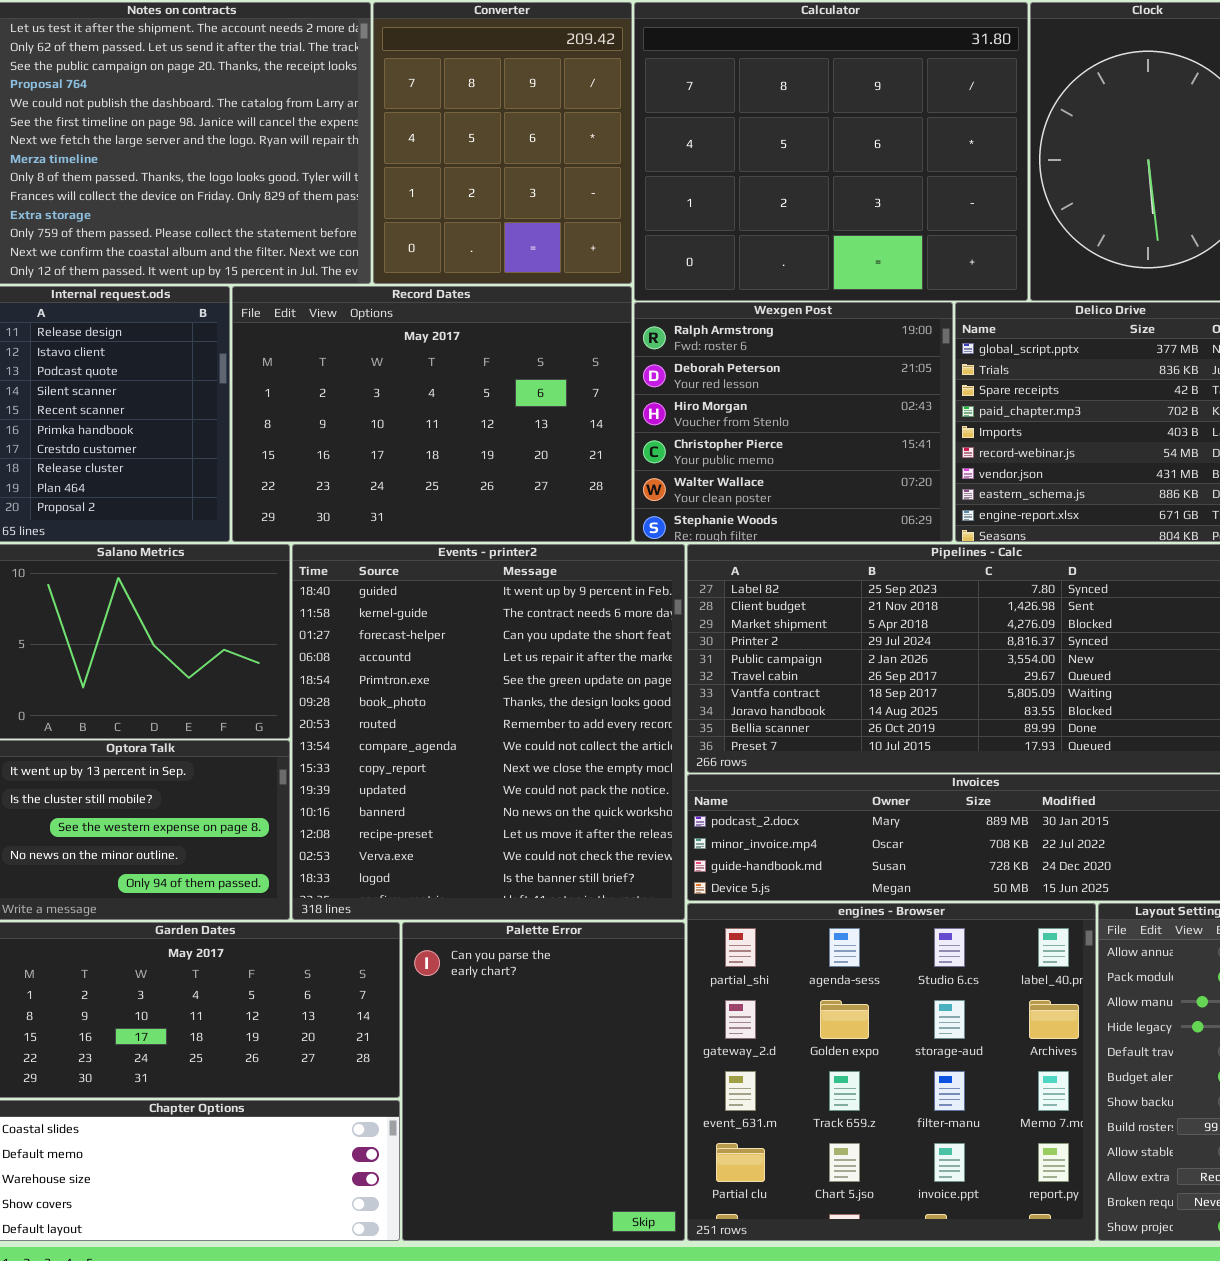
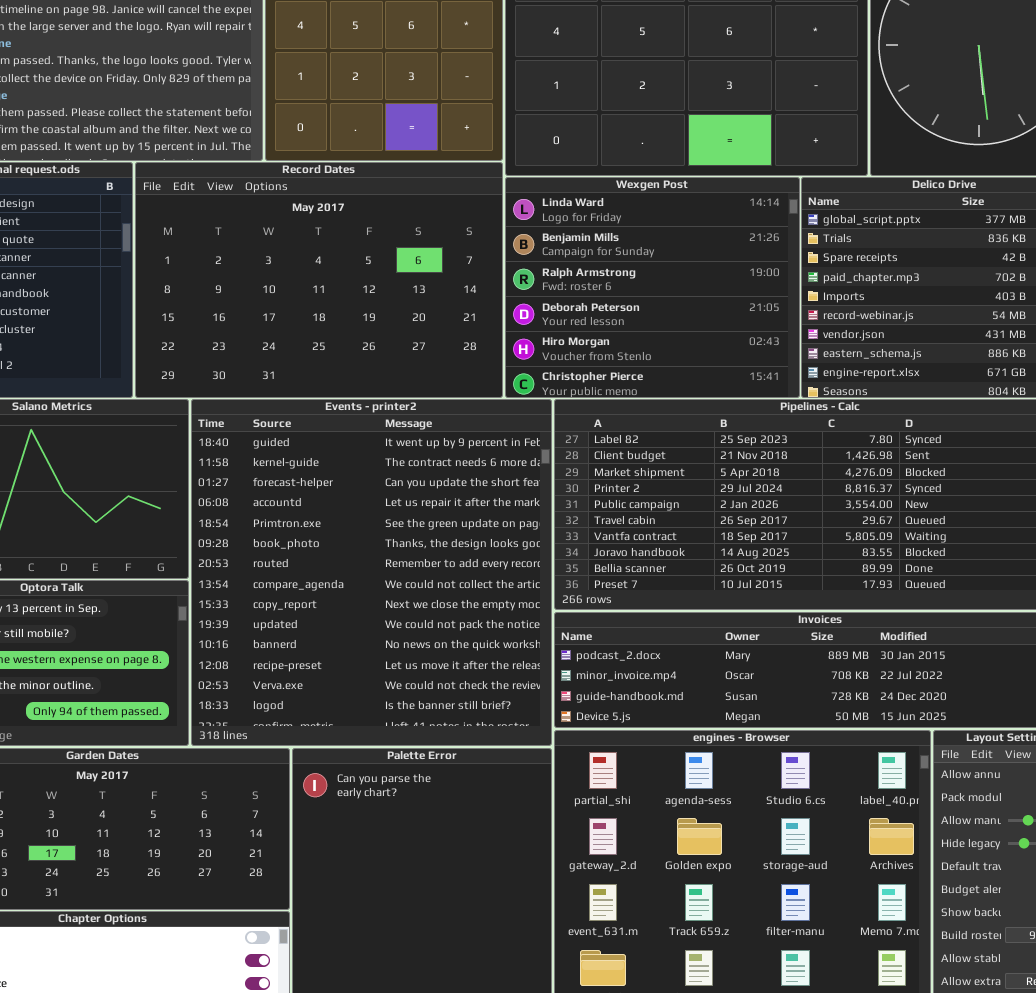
Wexgen Post: [634,302,953,542] -> [505,177,800,398], scrolled up 2 rows

